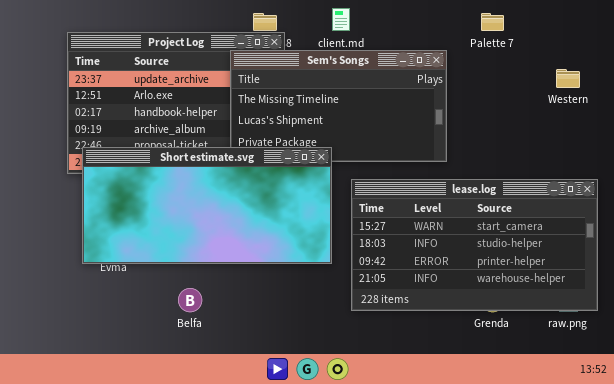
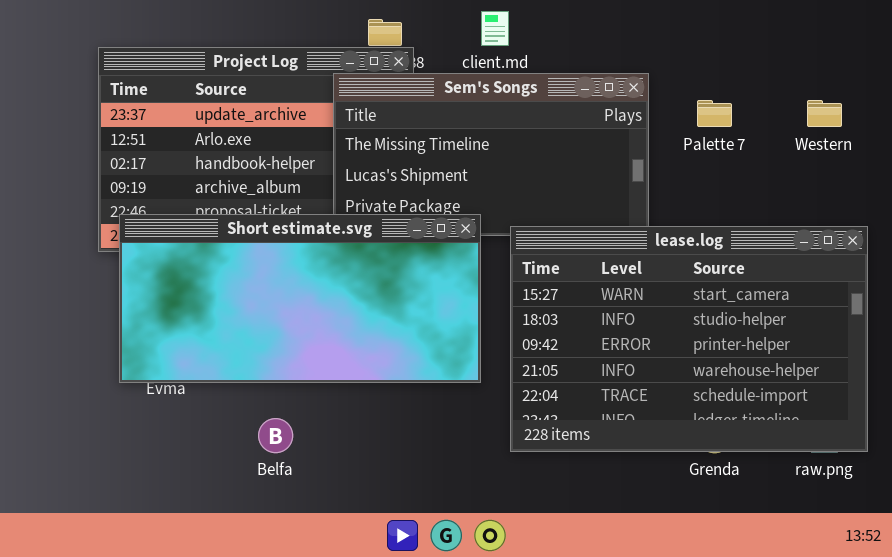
Palette 7: [481,13,504,31] -> [697,100,732,127], moved
lease.log: [351,179,598,311] -> [510,226,868,452], resized

